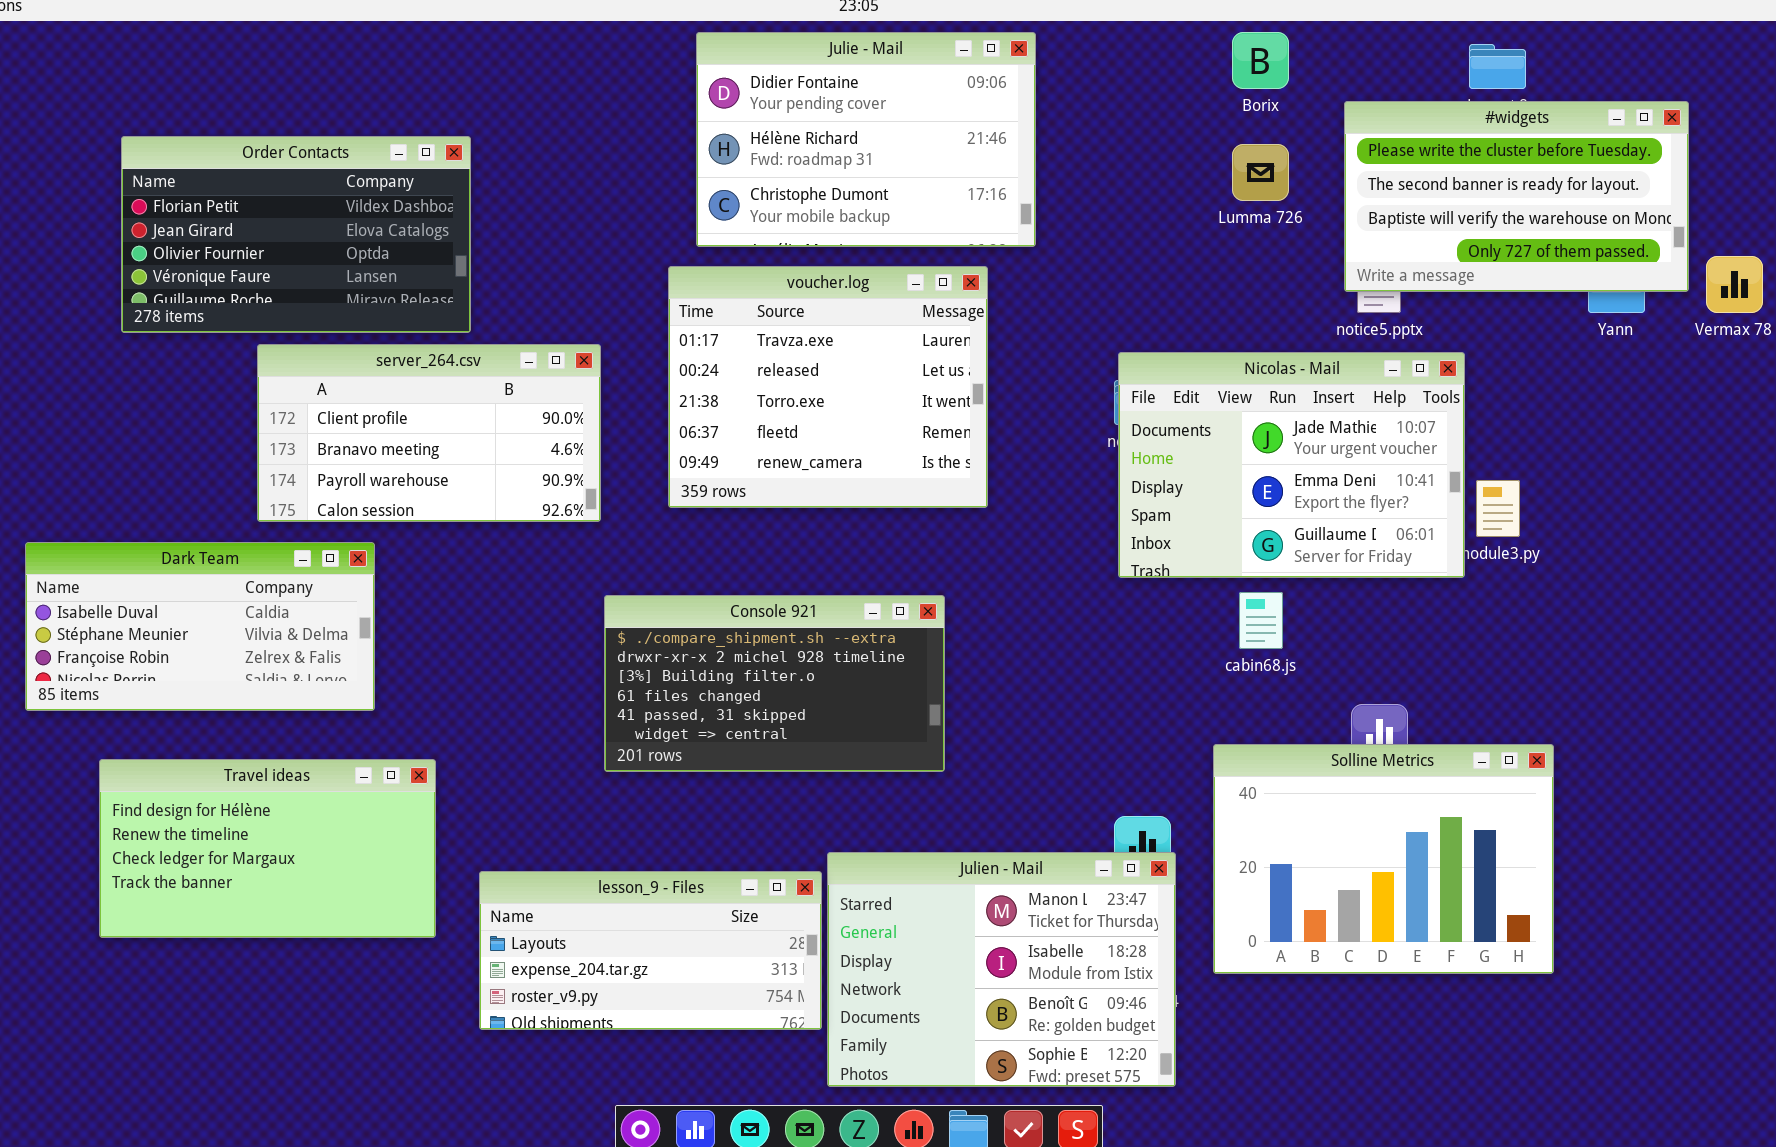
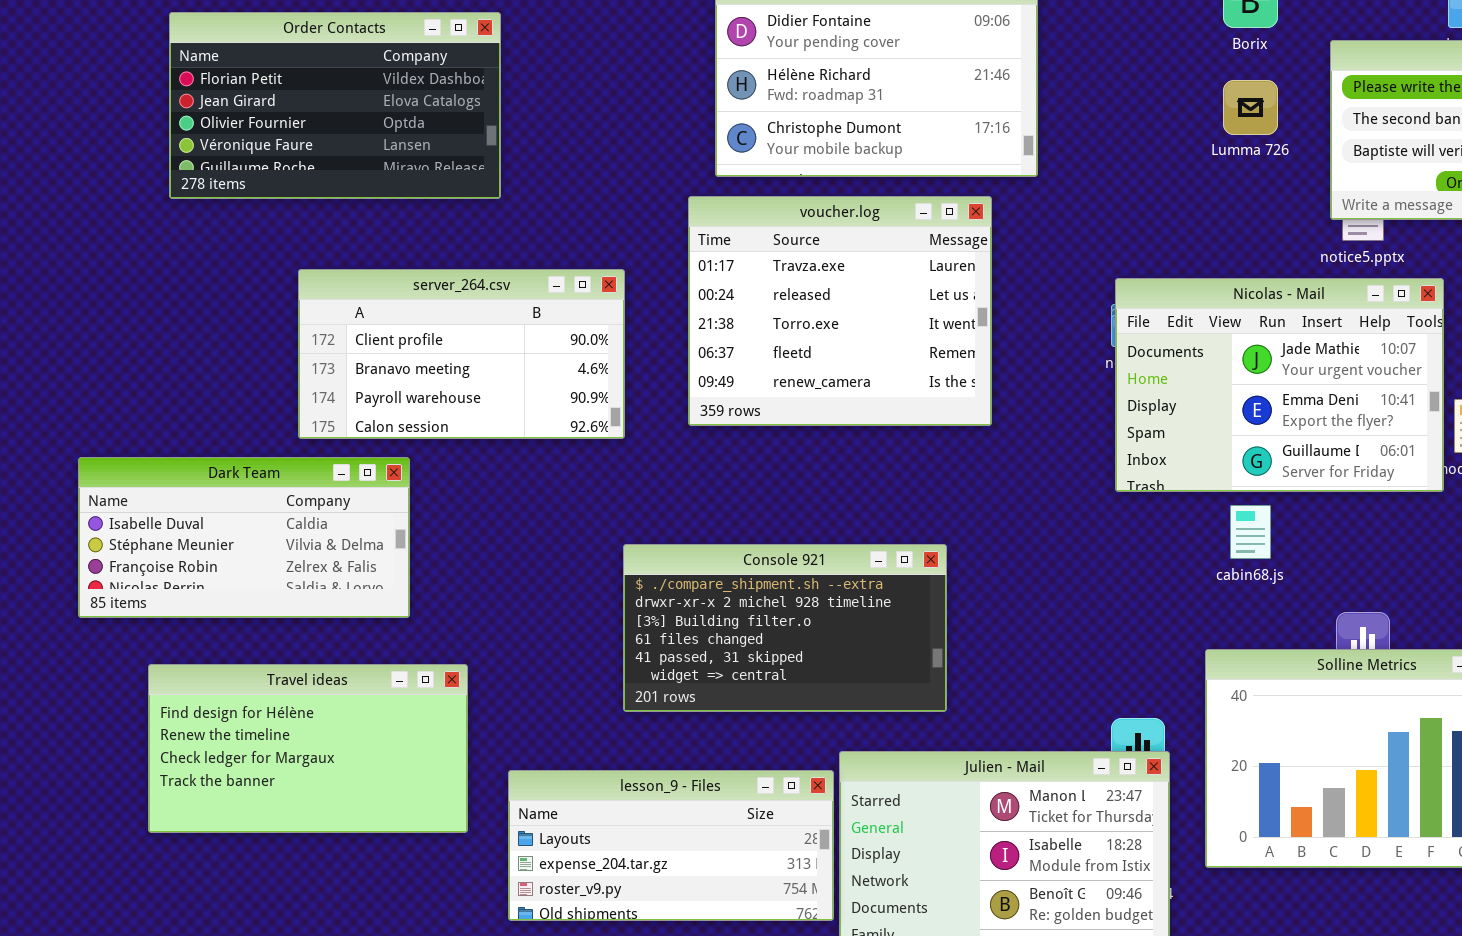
Order Contacts: [121,136,471,333] -> [169,12,501,199], moved
Console 921: [604,595,945,772] -> [623,544,947,712], moved

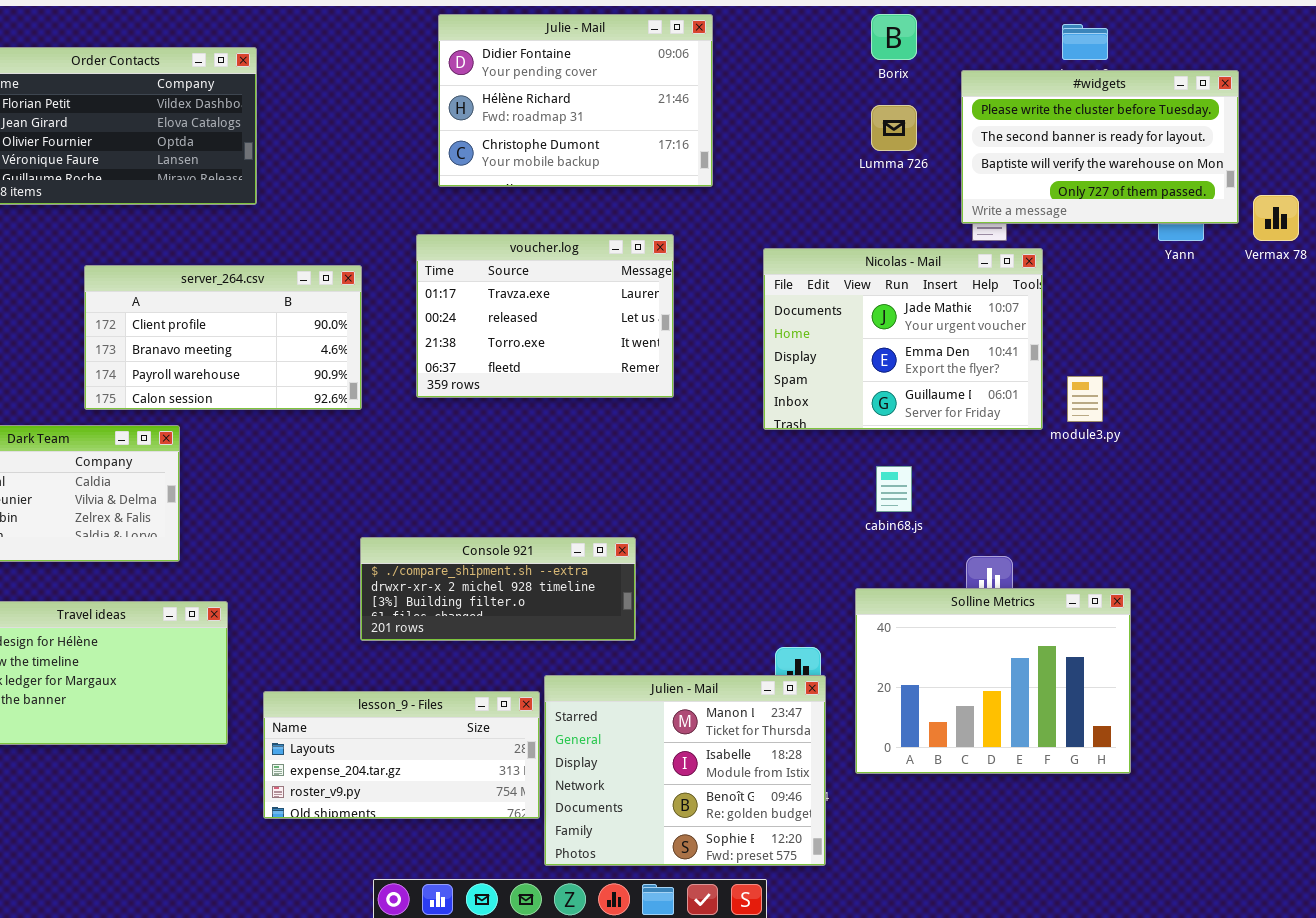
voucher.log: [688,196,992,426] -> [416,234,674,398], resized
Nicolas - Mail: [1115,278,1444,492] -> [763,248,1043,430], moved
Console 921: [623,544,947,712] -> [360,537,636,641], resized

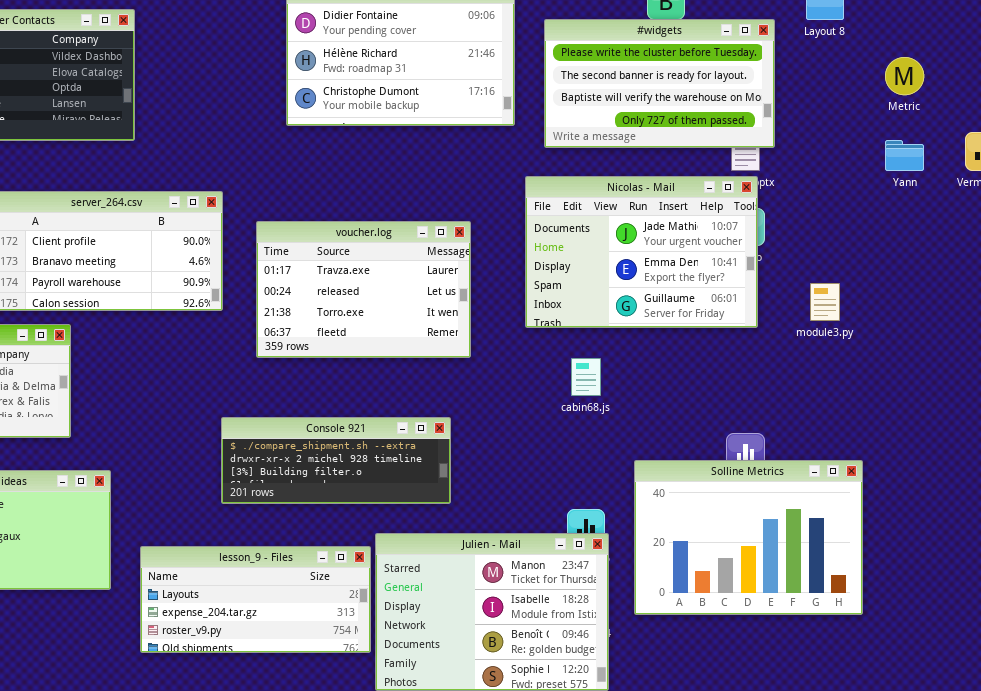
#widgets: [961,70,1239,224] -> [544,19,775,148], moved
voucher.log: [416,234,674,398] -> [256,221,471,358], moved
Nicolas - Mail: [763,248,1043,430] -> [525,176,758,328], moved
cabin68.js: [876,466,912,512] -> [571,358,601,396], moved

